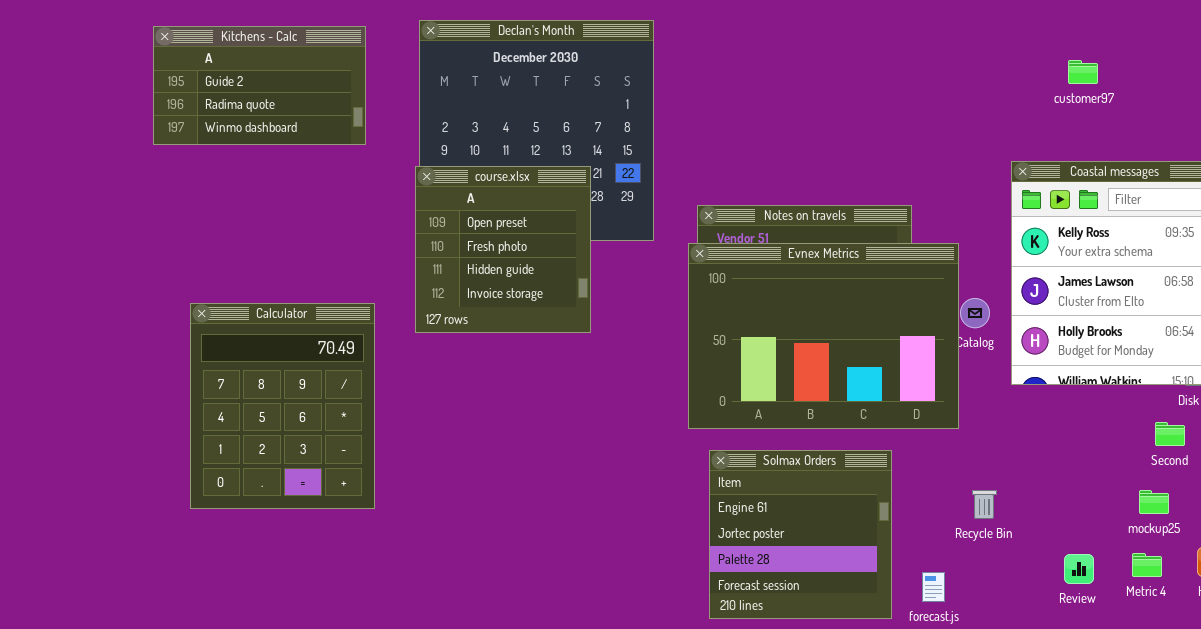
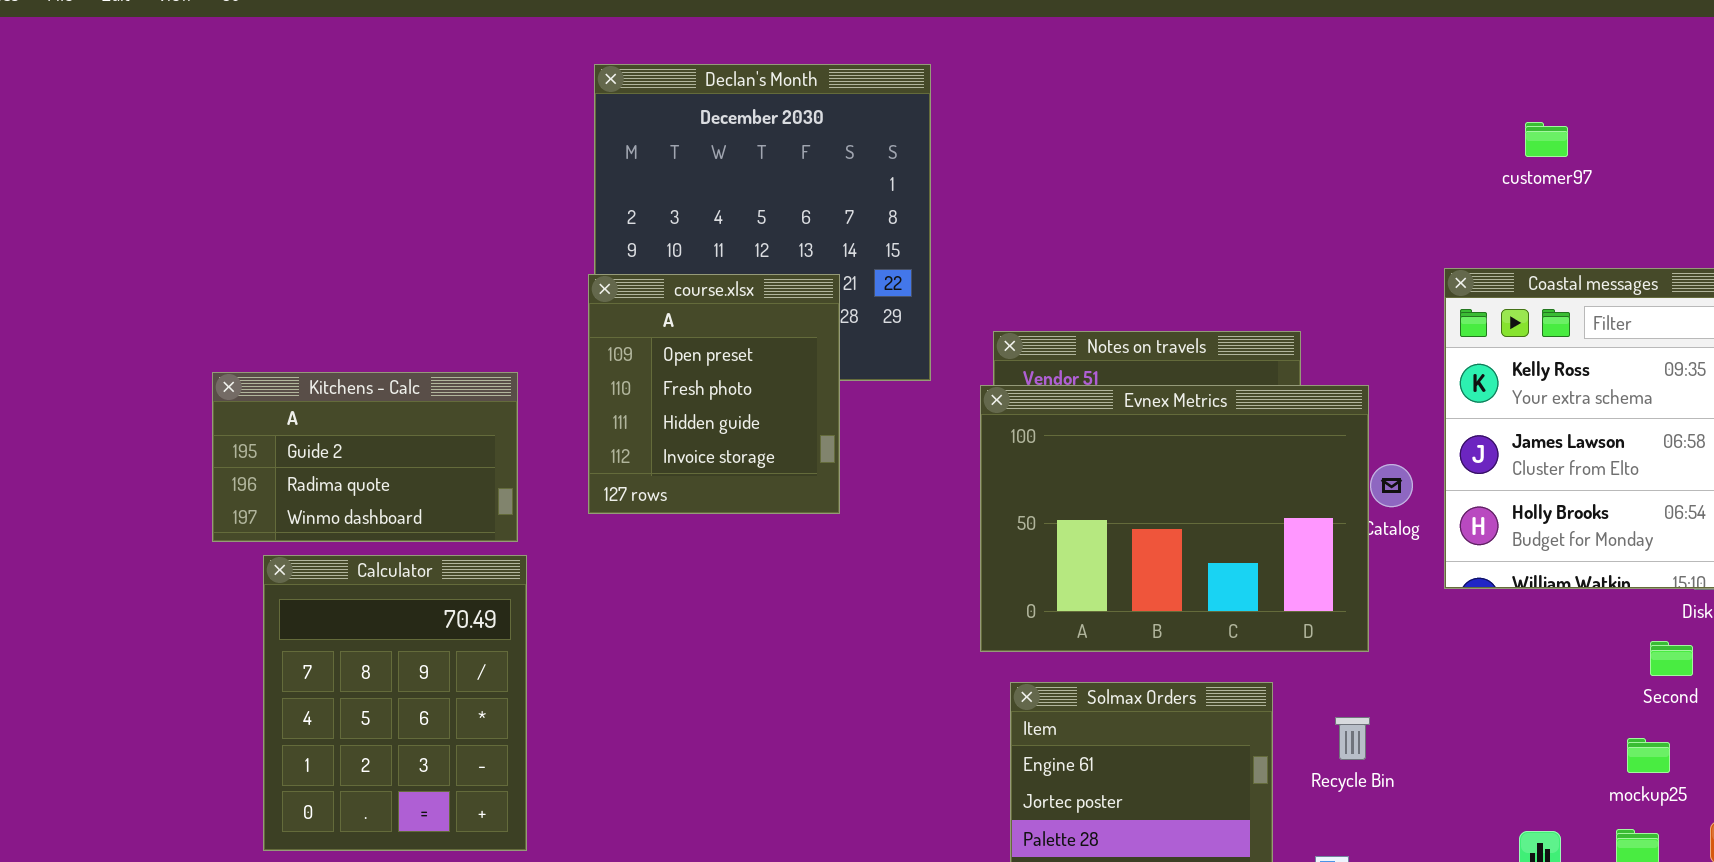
Kitchens - Calc: [153,26,366,145] -> [212,372,518,542], moved
Calculator: [190,303,375,509] -> [263,555,527,851], moved
Recycle Bin: [972,490,997,519] -> [1335,717,1370,760], moved

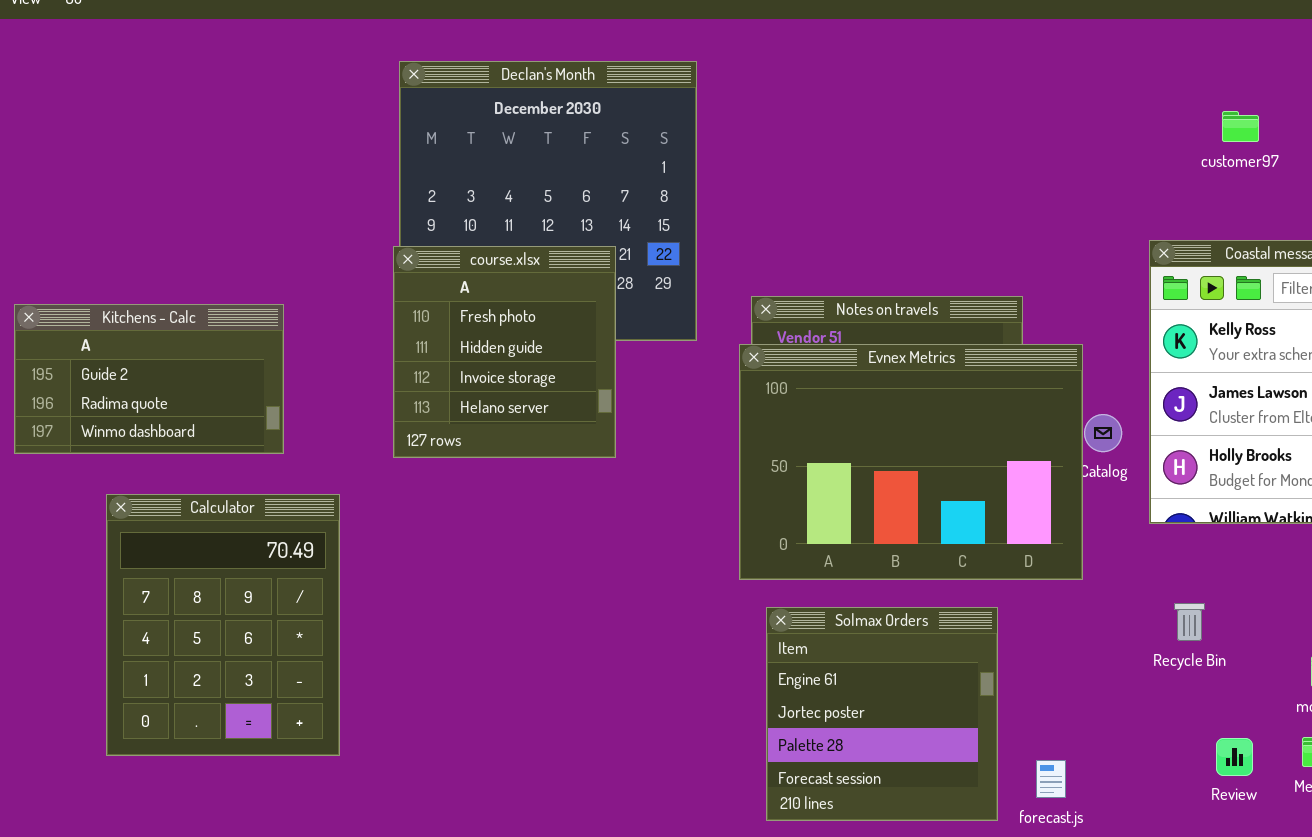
course.xlsx: [588,274,840,514] -> [393,246,616,458], scrolled down 1 row
Kitchens - Calc: [212,372,518,542] -> [14,304,284,454], moved
Recycle Bin: [1335,717,1370,760] -> [1174,603,1205,641], moved

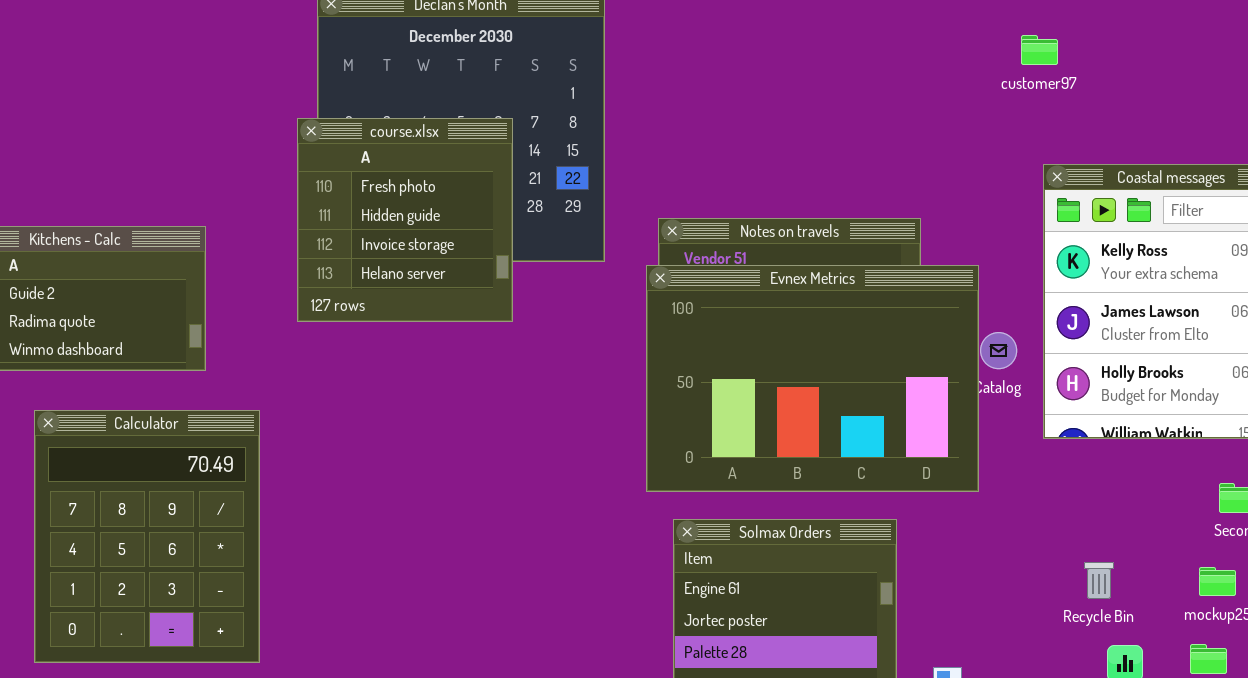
customer97: [1222,111,1259,142] -> [1021,35,1058,65], moved
course.xlsx: [393,246,616,458] -> [297,118,513,322], moved
Recycle Bin: [1174,603,1205,641] -> [1084,562,1114,599], moved

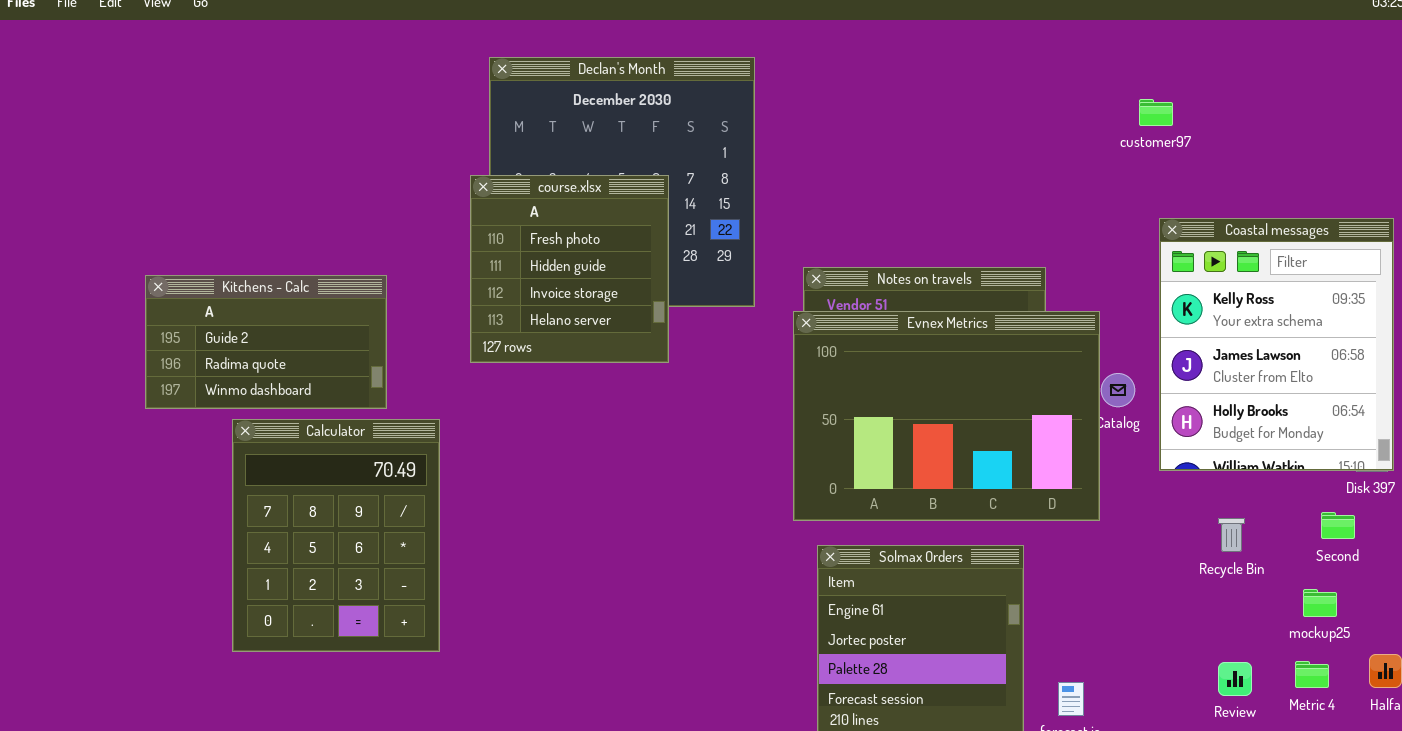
Calculator: [34,410,260,663] -> [232,419,440,652], moved
Recycle Bin: [1084,562,1114,599] -> [1218,518,1245,552], moved

